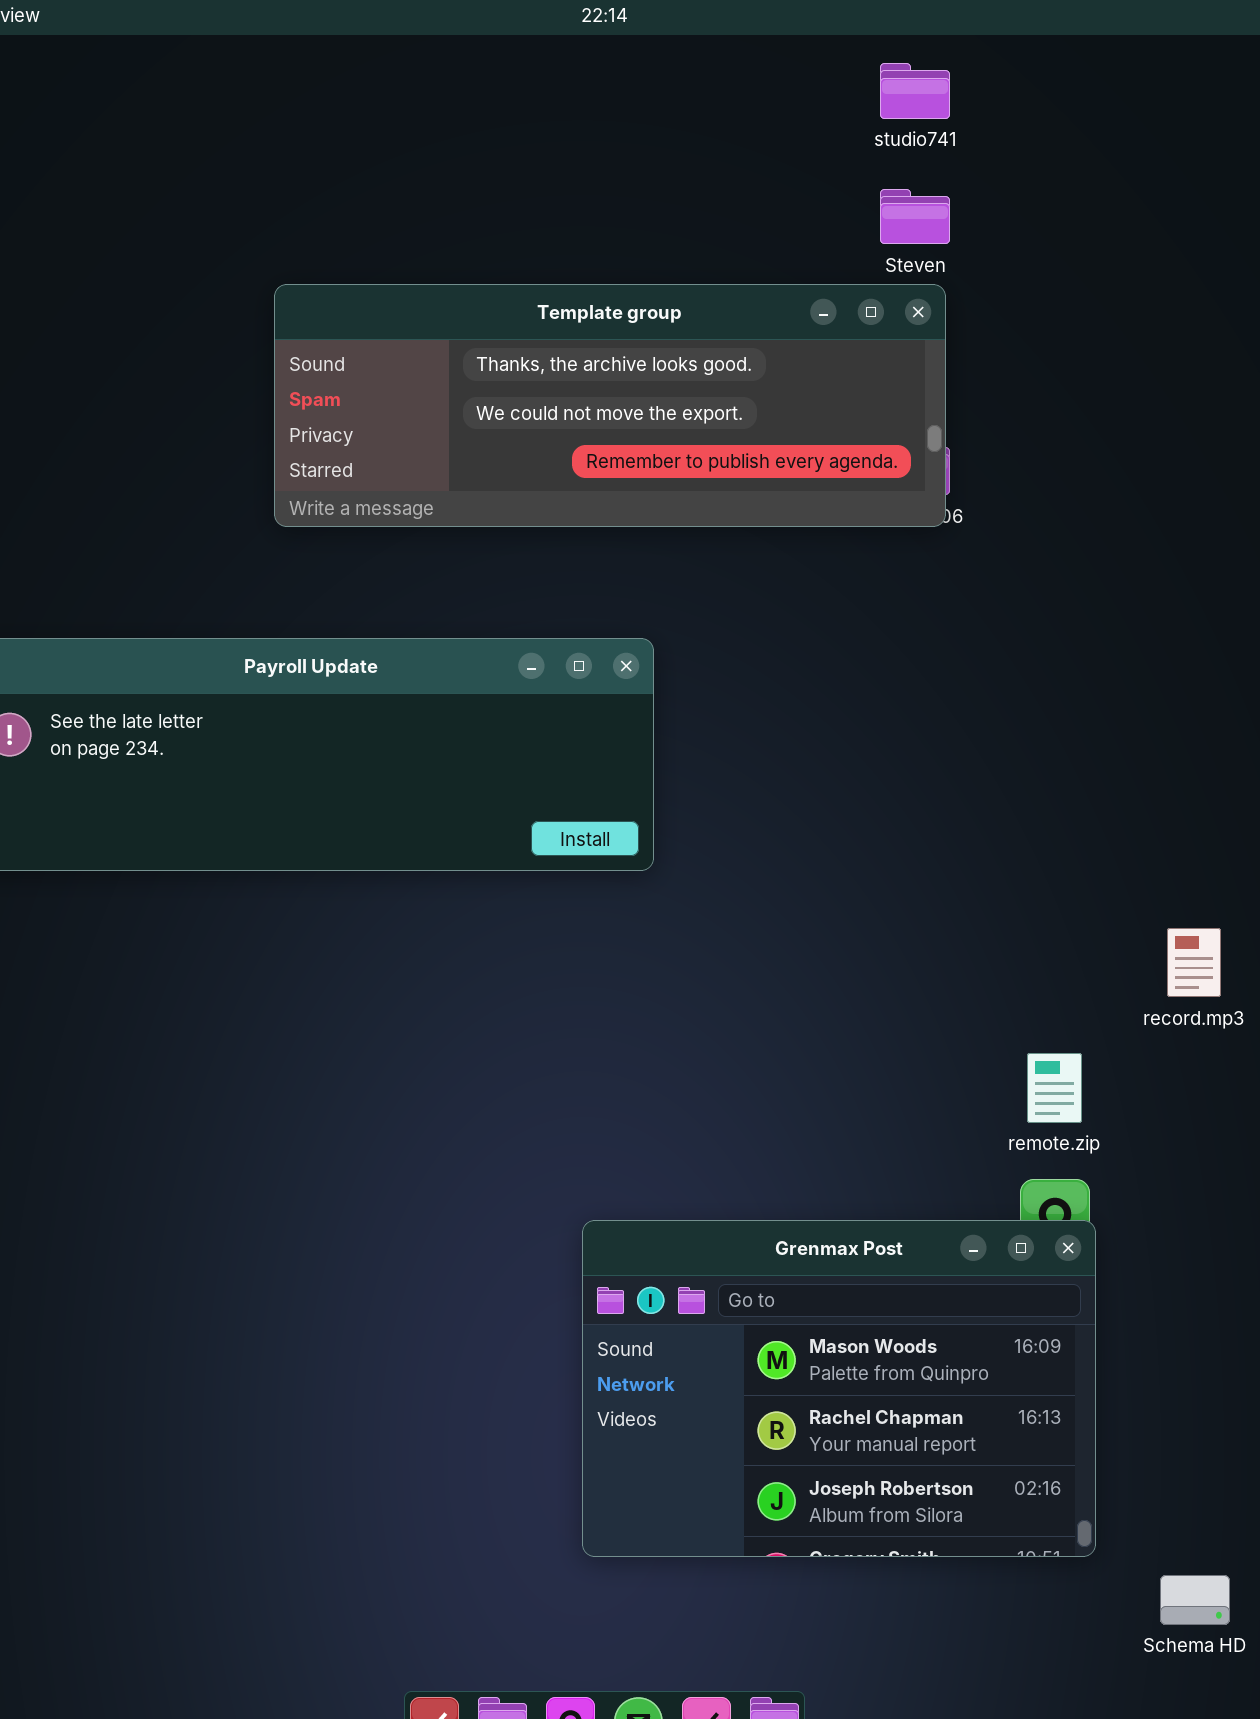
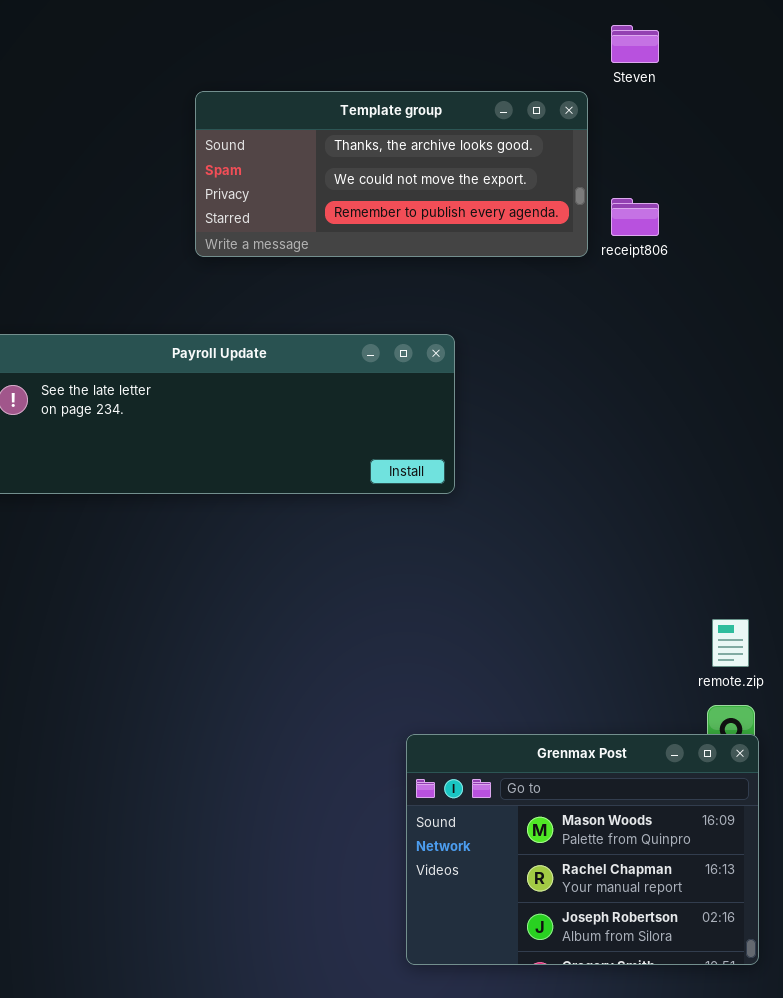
Template group: [274,284,946,527] -> [195,91,588,257], resized

